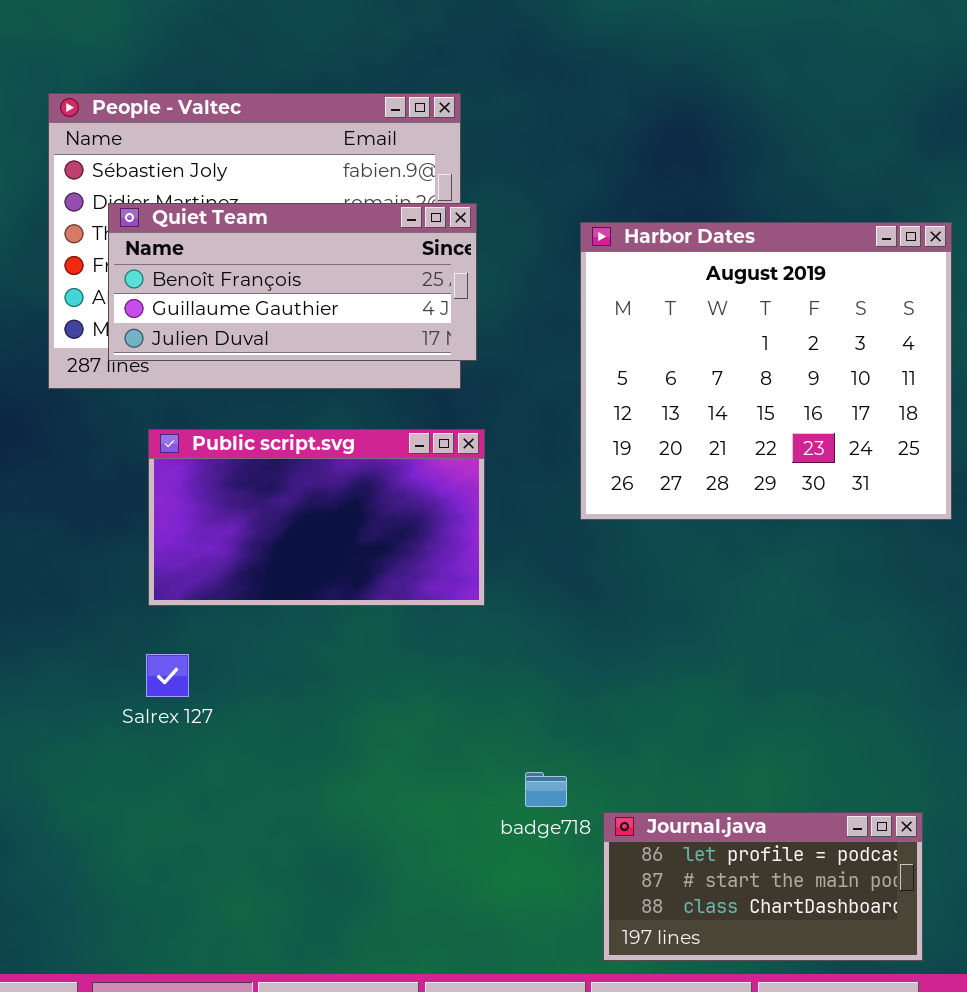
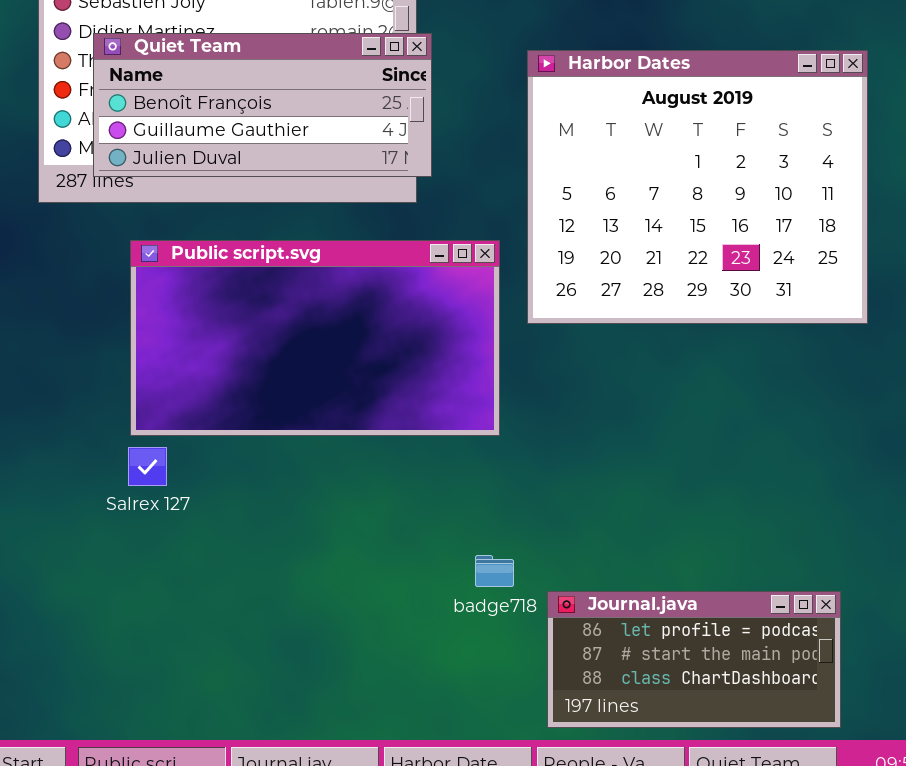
Public script.svg: [148,429,485,606] -> [130,240,500,436], resized

